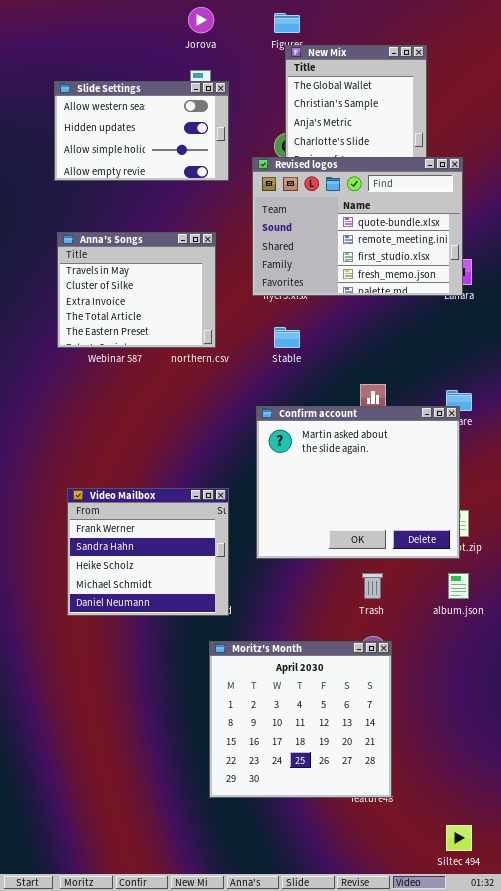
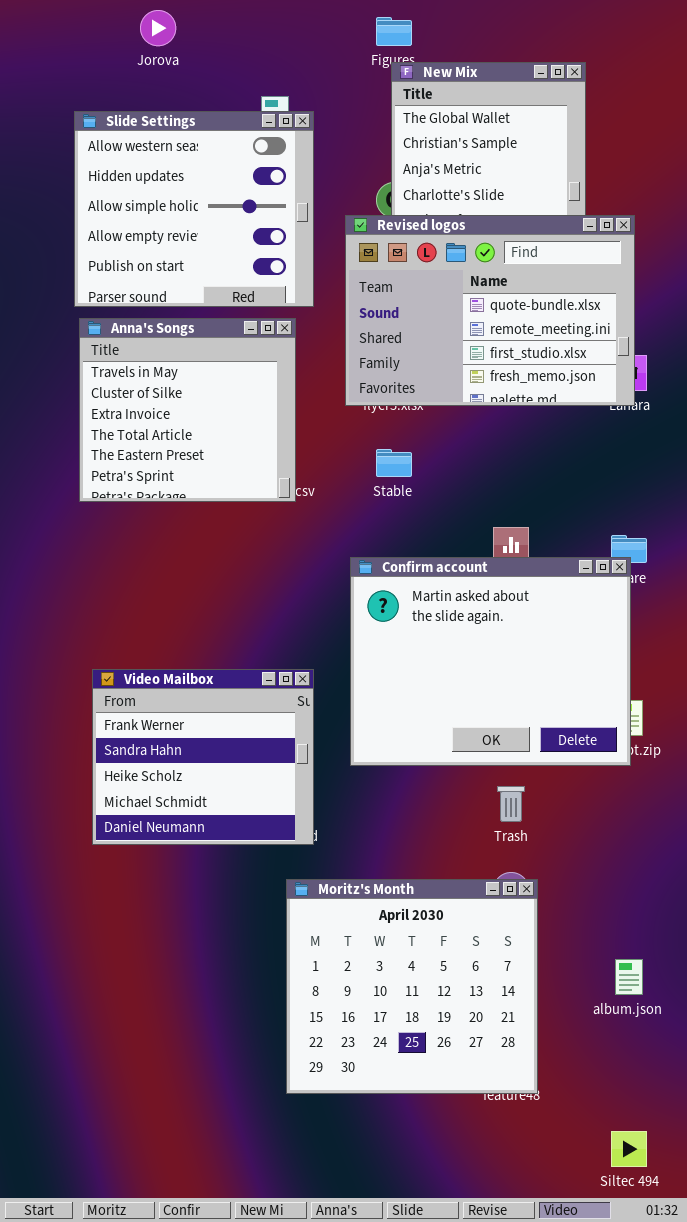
Jorova: [188,7,214,33] -> [140,10,176,46], moved
Slide Settings: [54,81,229,181] -> [74,111,314,307], resized
Anna's Songs: [57,232,216,348] -> [79,318,296,502], resized
album.json: [448,573,469,599] -> [615,959,643,995], moved

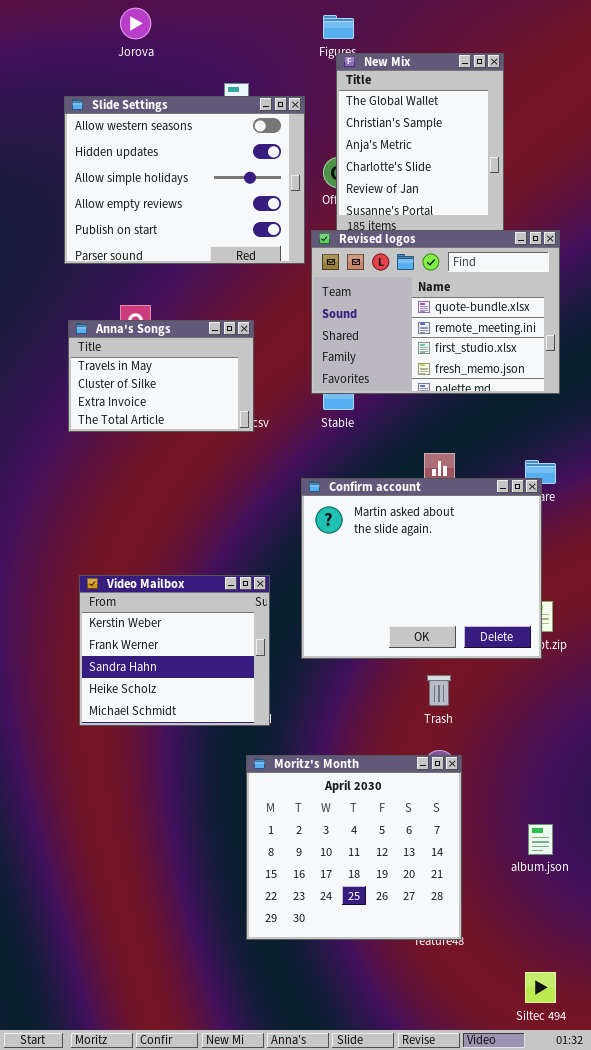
Slide Settings: [74,111,314,307] -> [64,96,305,264], resized
Revised logos: [345,215,635,406] -> [311,230,560,394], moved
Anna's Songs: [79,318,296,502] -> [68,320,254,432], resized
Video Mailbox: [92,669,314,845] -> [79,575,270,726], scrolled up 1 row

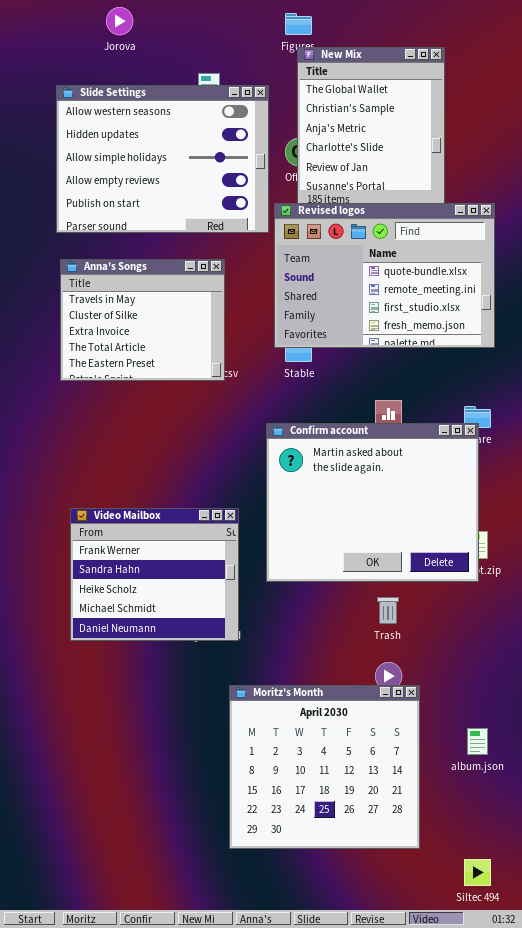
Anna's Songs: [68,320,254,432] -> [60,259,225,381], resized
Video Mailbox: [79,575,270,726] -> [70,508,239,641], scrolled down 1 row
Moritz's Month: [246,755,462,940] -> [229,685,420,849], moved

